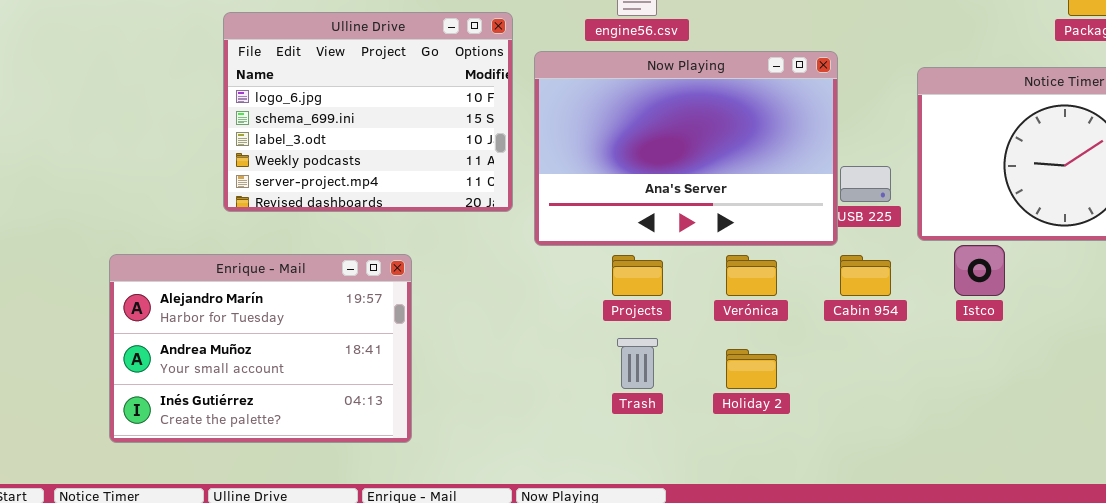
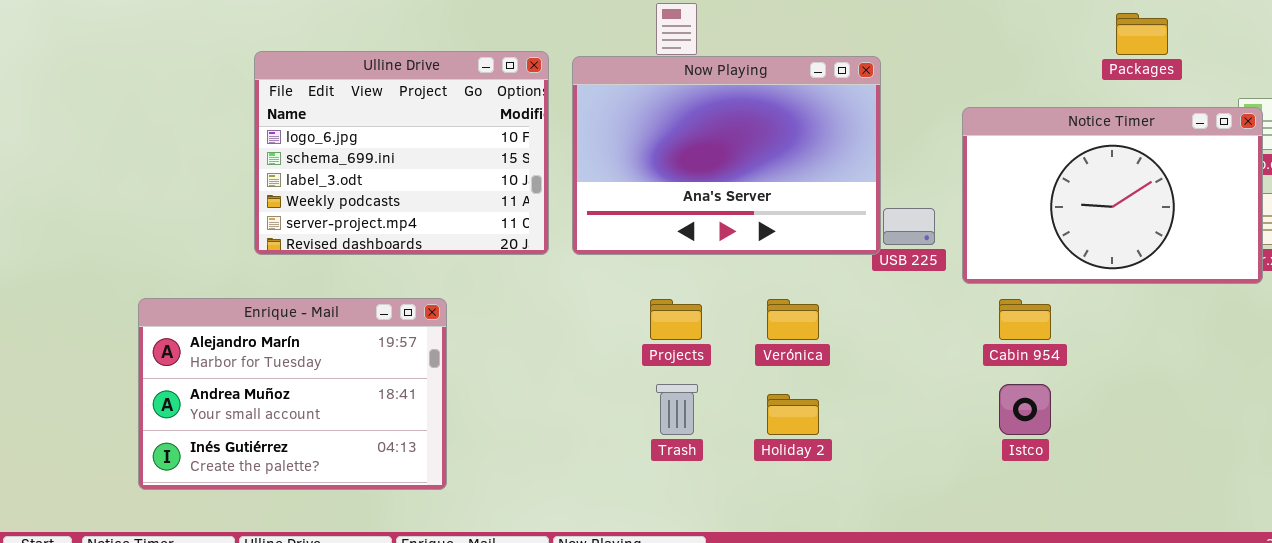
Now Playing: [534,51,838,246] -> [572,56,881,255], moved
Istco: [954,245,1005,296] -> [999,384,1051,435], moved
Cabin 954: [840,255,891,296] -> [999,299,1051,340], moved

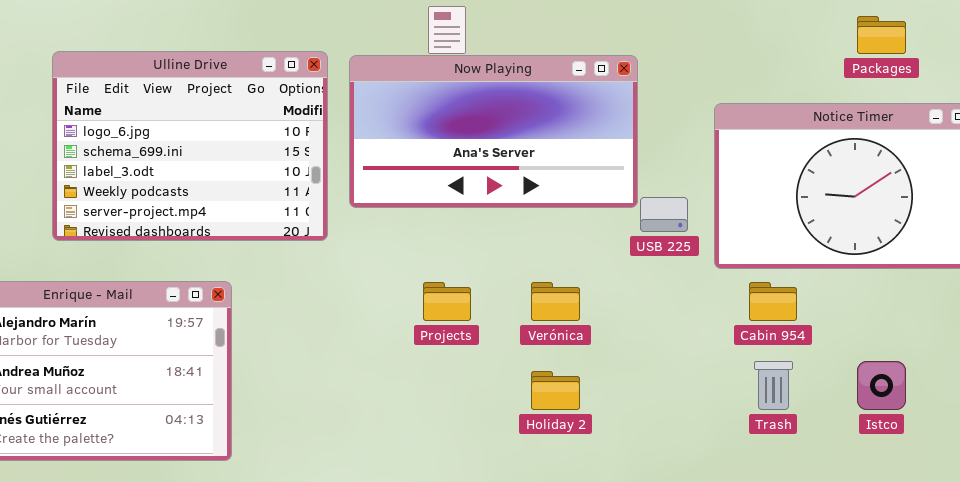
Now Playing: [572,56,881,255] -> [349,55,638,208], resized
Trash: [656,384,698,435] -> [754,361,793,410], moved
Istco: [999,384,1051,435] -> [857,361,906,410], moved

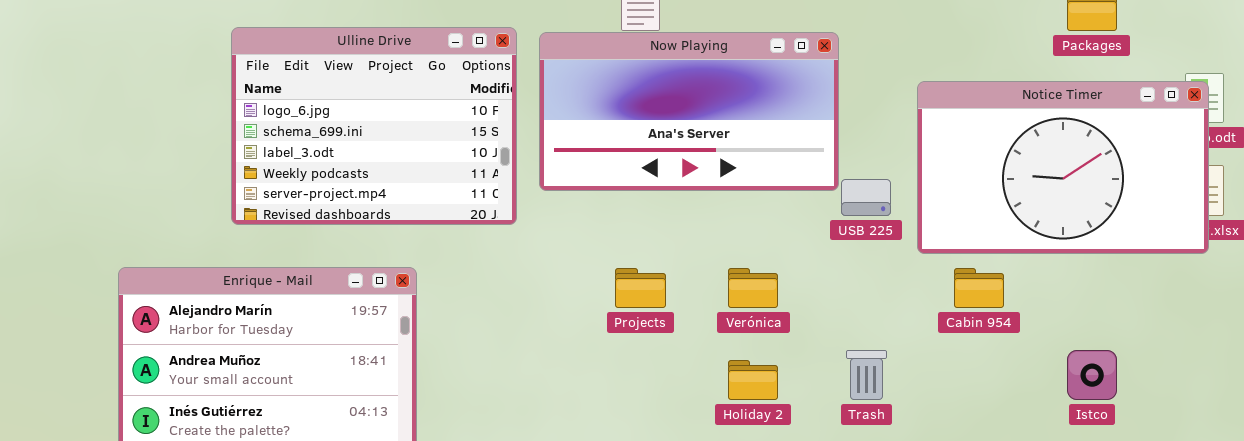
Trash: [754,361,793,410] -> [846,350,887,400], moved

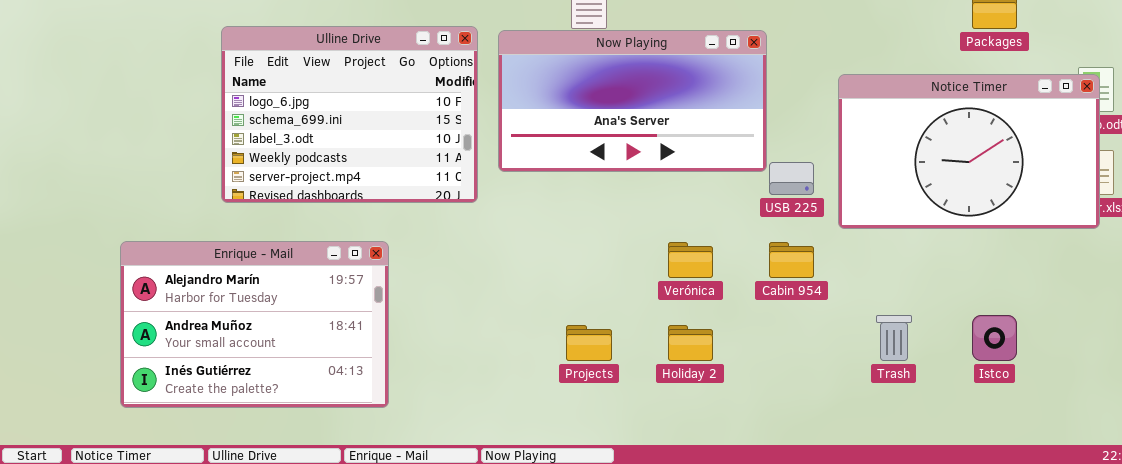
Projects: [615,268,666,308] -> [566,325,612,361], moved
Cabin 954: [954,268,1004,308] -> [769,242,814,278], moved
Trash: [846,350,887,400] -> [876,315,912,361], moved

